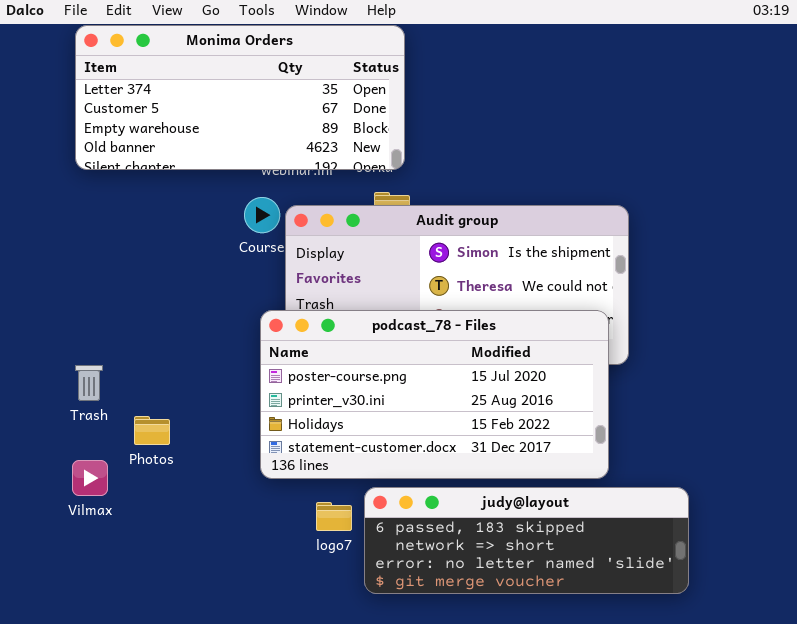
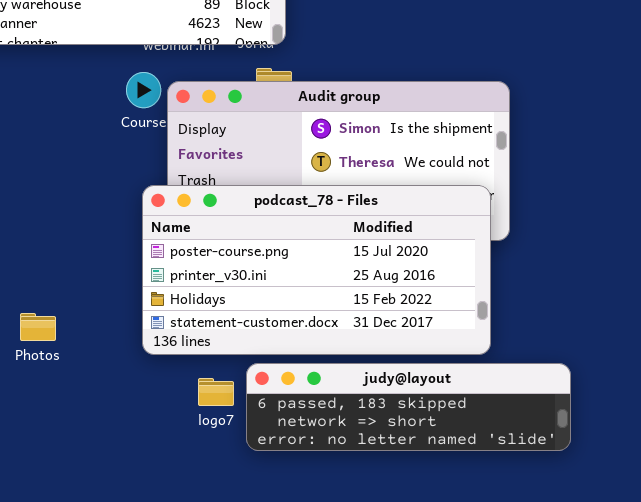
Photos: [134,416,170,445] -> [20,313,56,341], moved
judy@layout: [364,487,689,594] -> [246,363,571,451], resized

